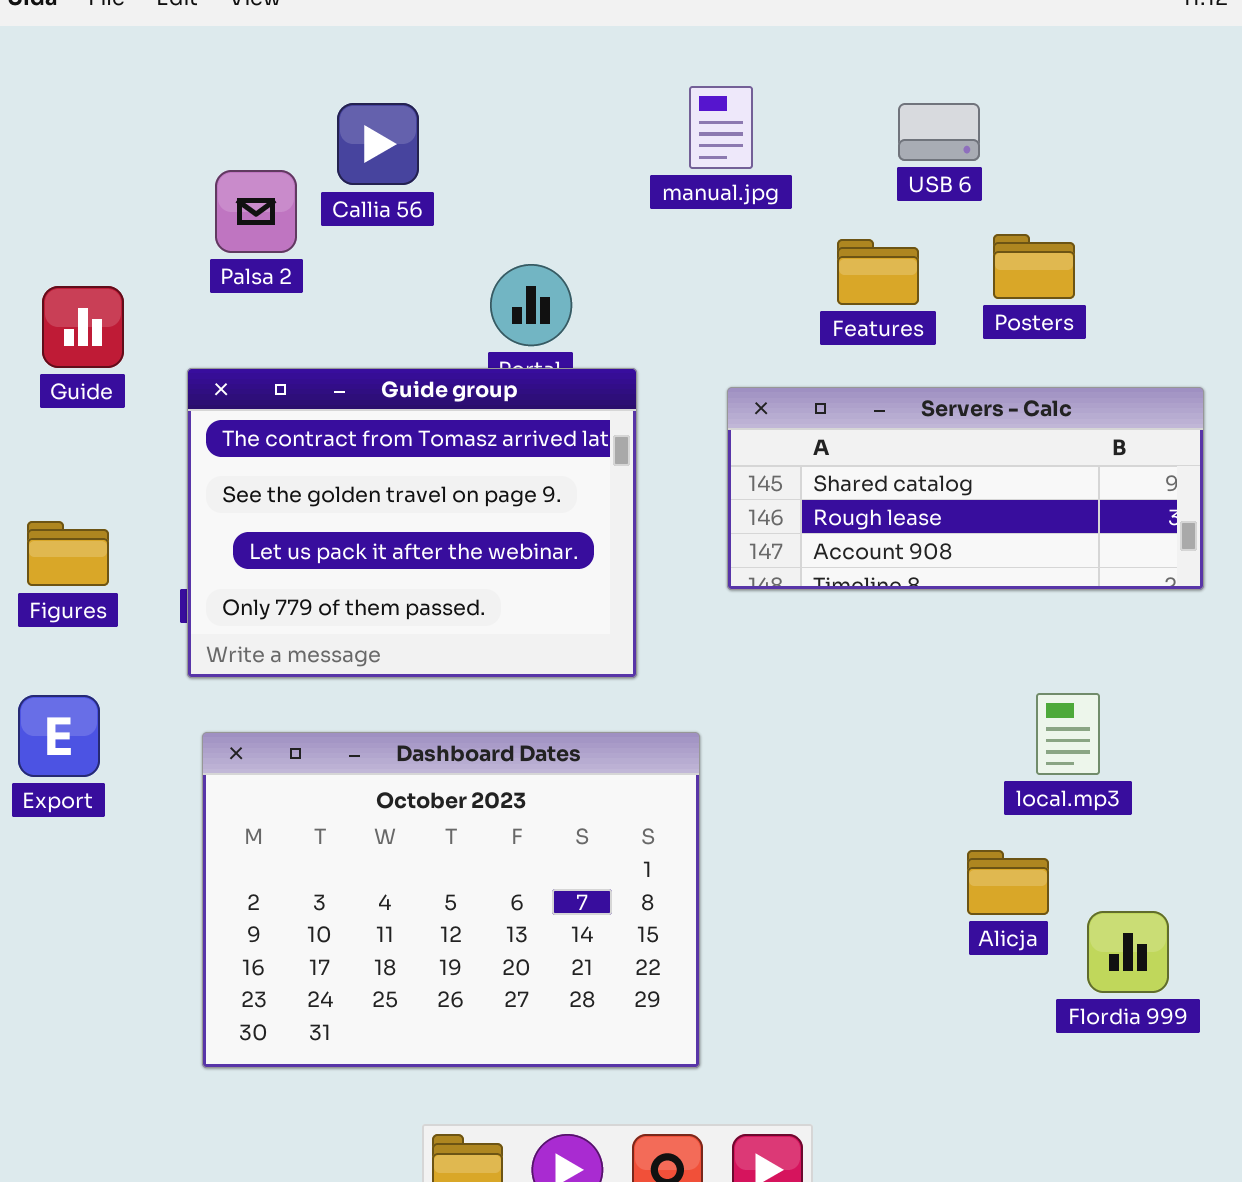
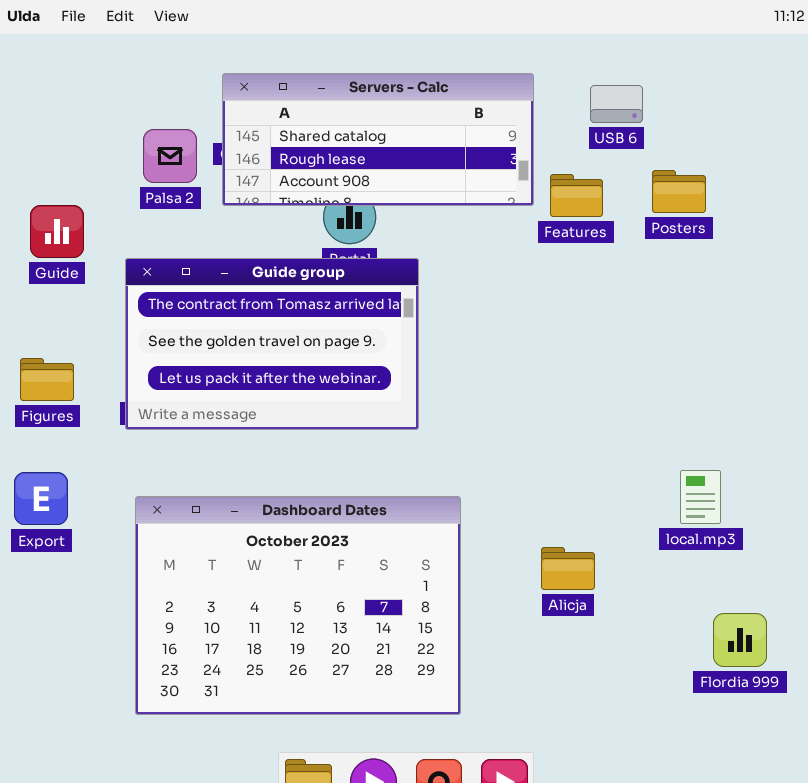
Guide group: [187,368,637,678] -> [125,258,419,430], resized
Servers - Calc: [727,387,1204,590] -> [222,73,534,206], moved
Alicja: [967,850,1049,915] -> [541,547,595,590], moved

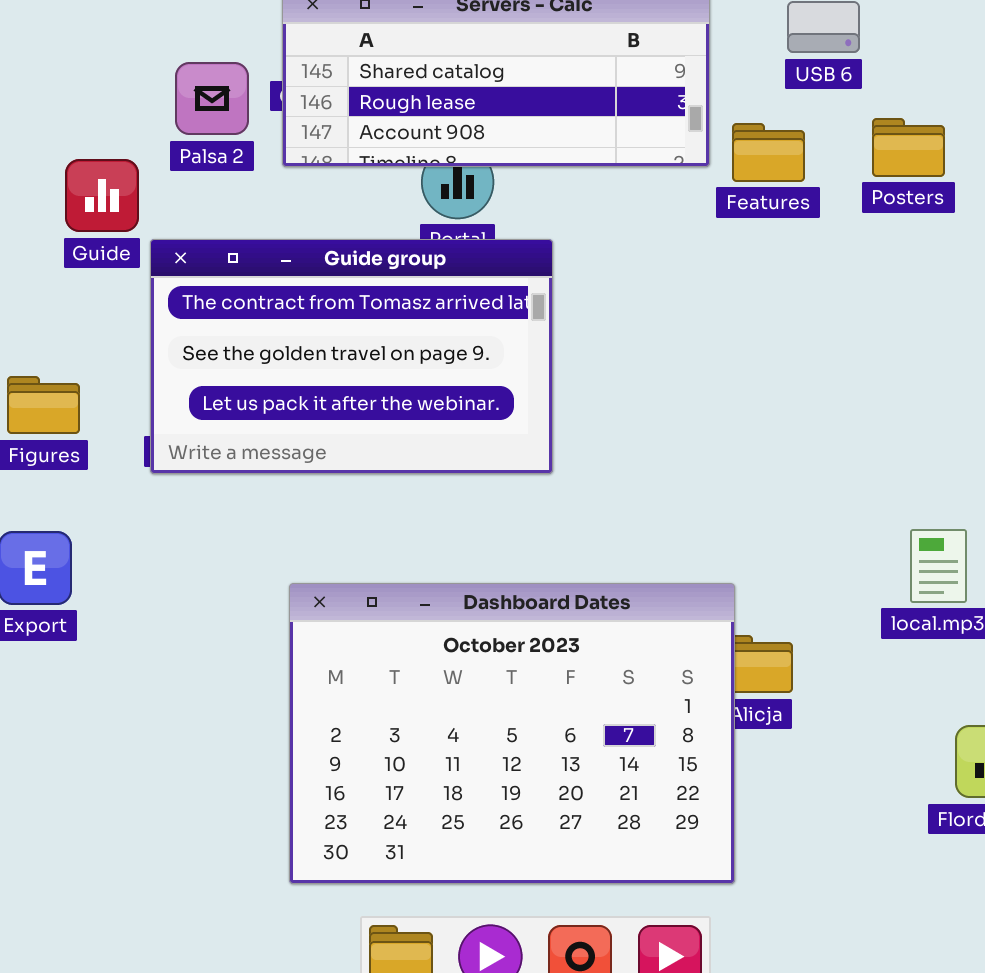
Guide: [30,205,84,258] -> [65,159,139,232], moved
Dashboard Dates: [135,496,461,715] -> [289,583,735,884], moved

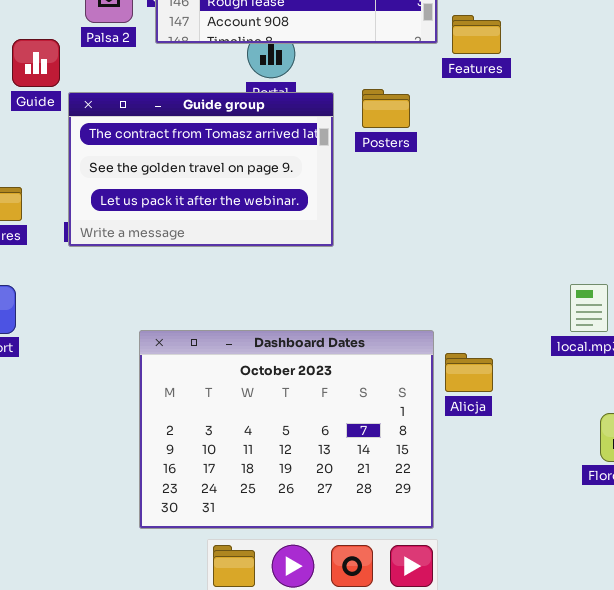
Posters: [872,118,945,177] -> [362,89,410,128], moved
Dashboard Dates: [289,583,735,884] -> [139,330,434,529], moved

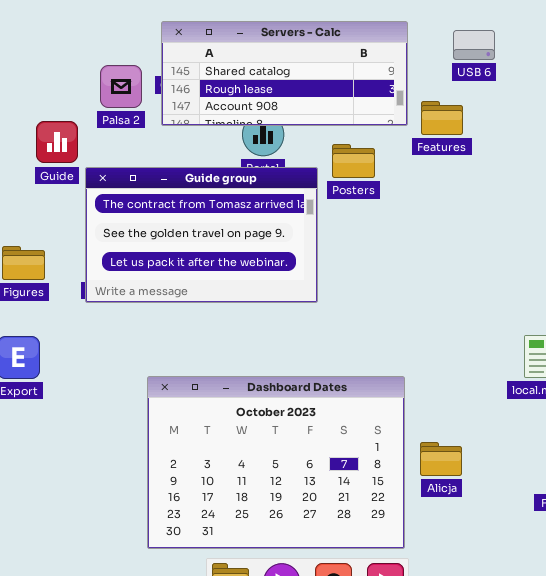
Posters: [362,89,410,128] -> [332,144,375,178], moved
Alicja: [445,353,493,392] -> [420,442,462,476], moved

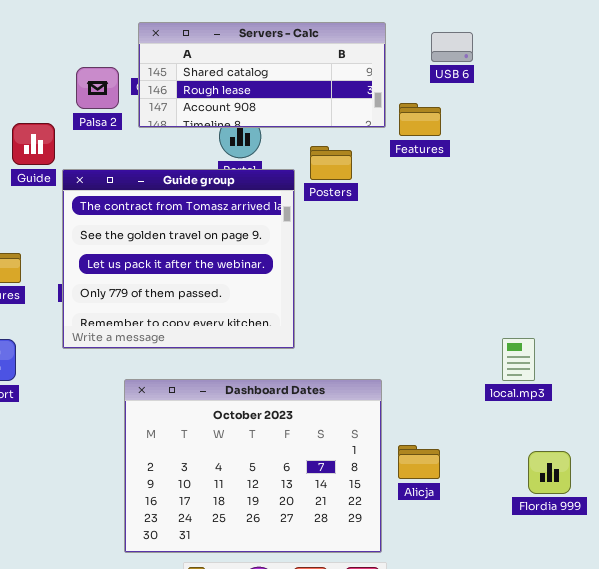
Guide group: [85,167,318,303] -> [62,169,295,349], resized

